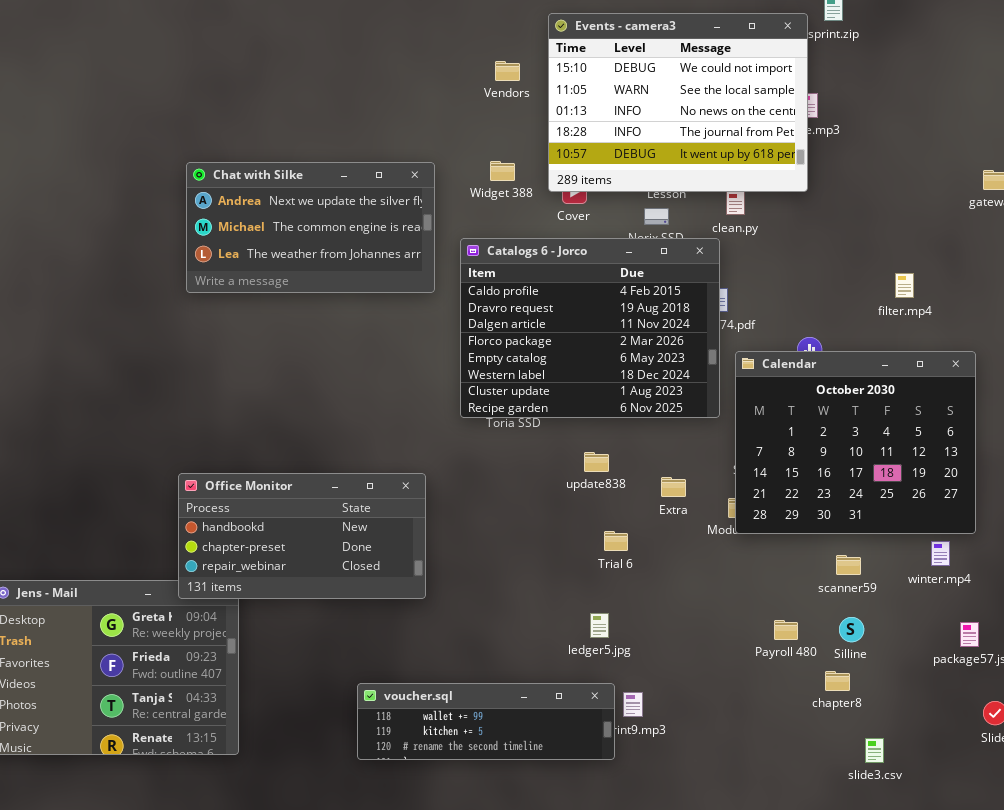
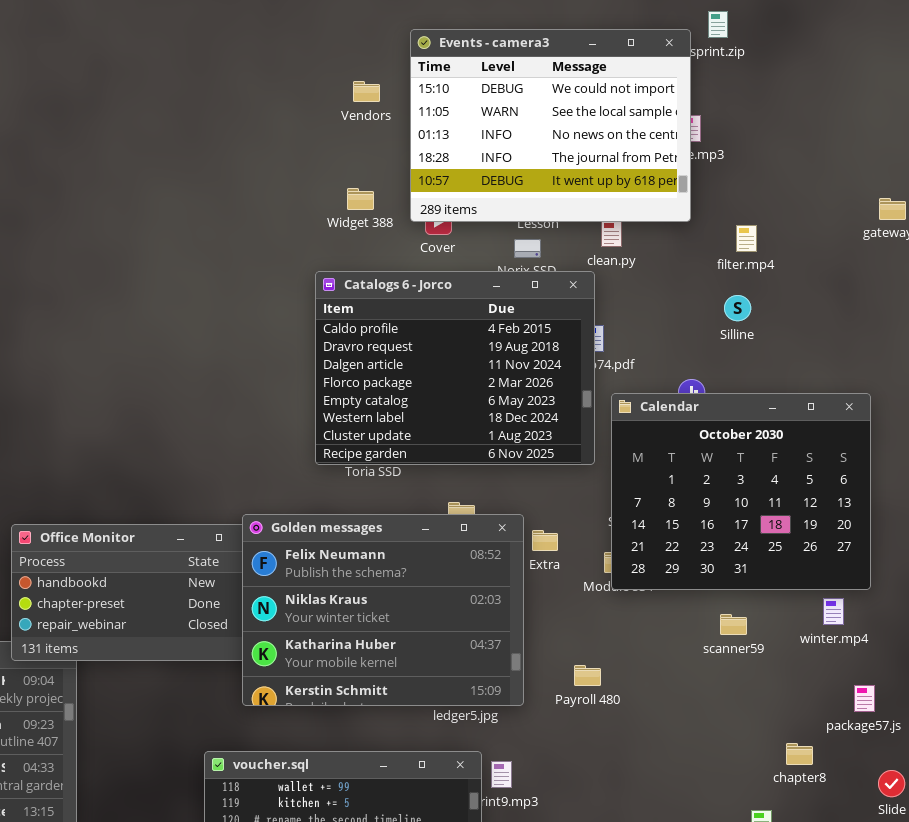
Chat with Silke: [186,162,435,293] -> none, closed
filter.mp4: [895,273,914,298] -> [736,225,757,252], moved
Golden messages: none -> [242,514,524,706], opened
Silline: [839,617,864,642] -> [724,295,751,321], moved
Payroll 480: [774,620,798,640] -> [574,665,601,686], moved
chapter8: [825,671,850,691] -> [786,743,813,765], moved

